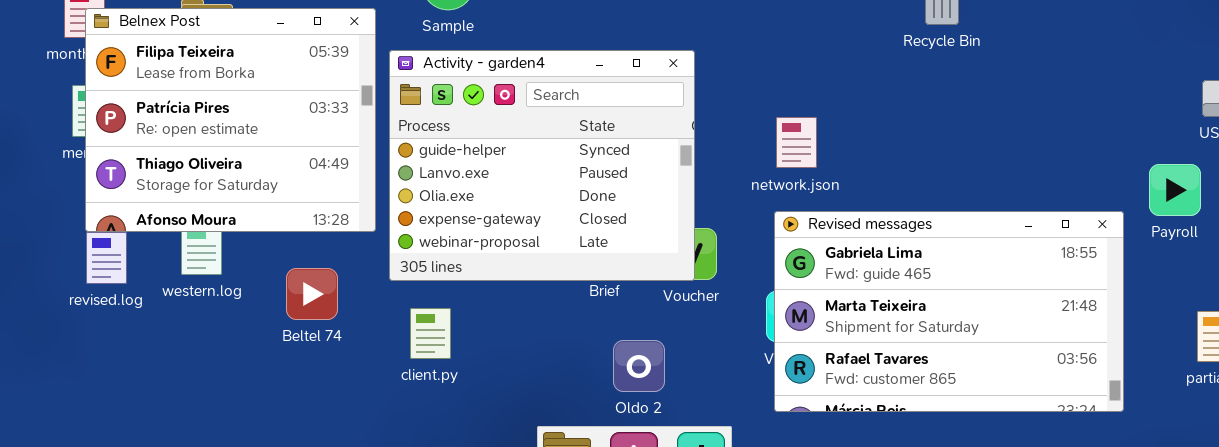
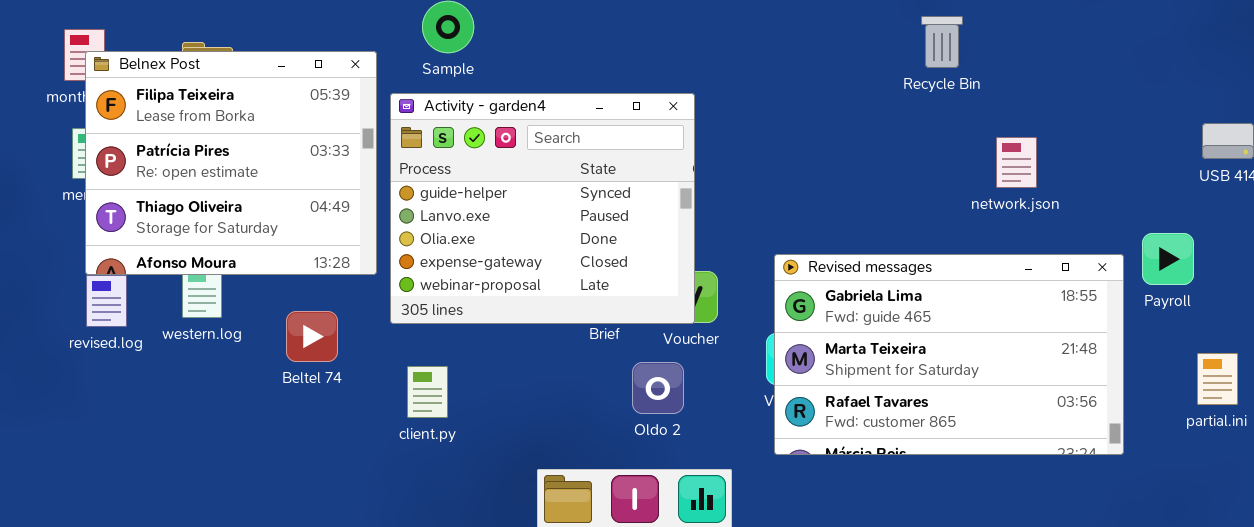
network.json: [776,117,817,168] -> [996,137,1037,188], moved
Payroll: [1149,164,1201,216] -> [1142,233,1194,285], moved
client.py: [410,308,451,359] -> [407,366,448,418], moved
Oldo 2: [613,340,665,392] -> [632,362,684,414], moved

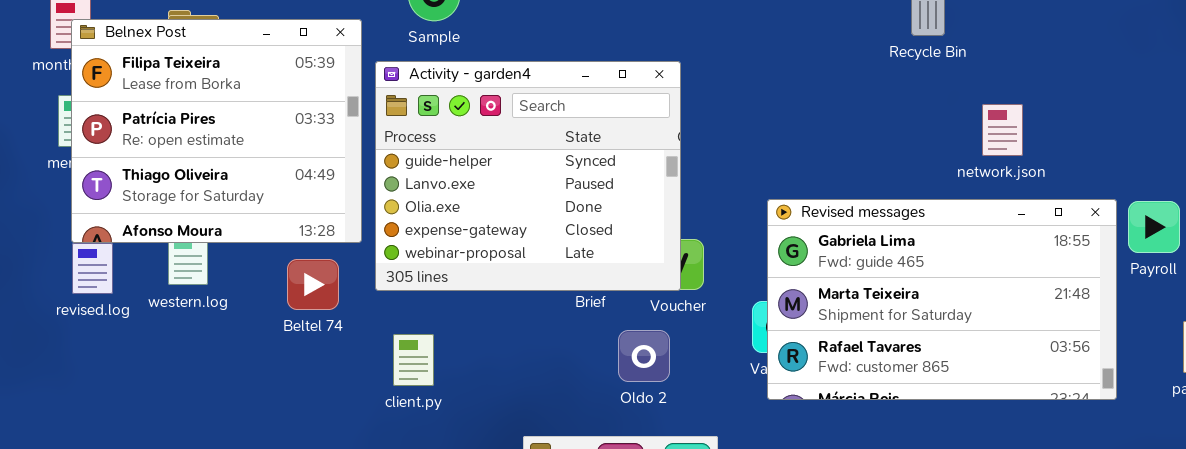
Revised messages: [774,254,1124,455] -> [767,199,1117,400], moved
Beltel 74: [286,311,338,362] -> [287,259,339,310], moved

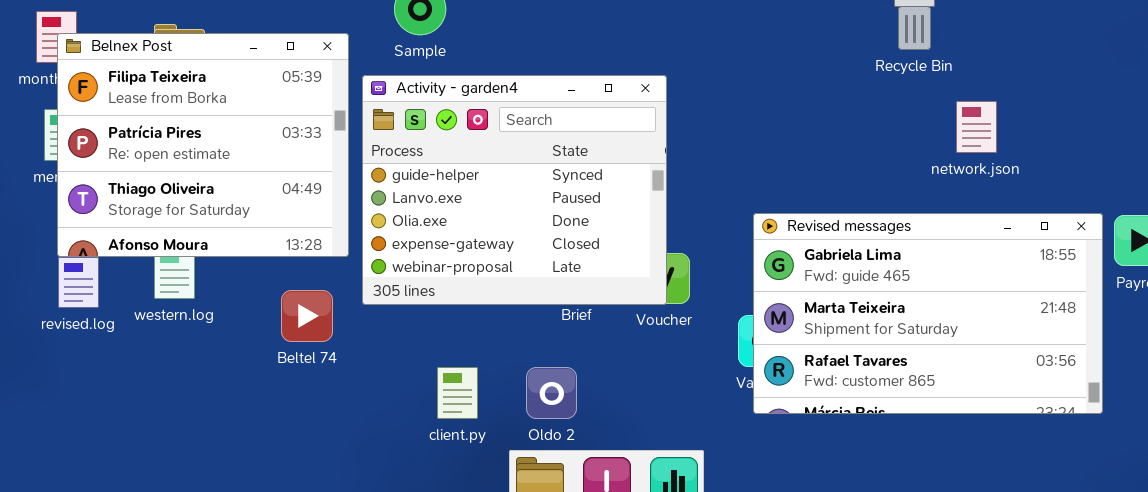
network.json: [982,104,1023,156] -> [956,101,997,153], moved
Beltel 74: [287,259,339,310] -> [281,290,333,342], moved
Oldo 2: [618,330,670,382] -> [526,367,577,419], moved
client.py: [393,334,434,386] -> [437,367,478,419], moved

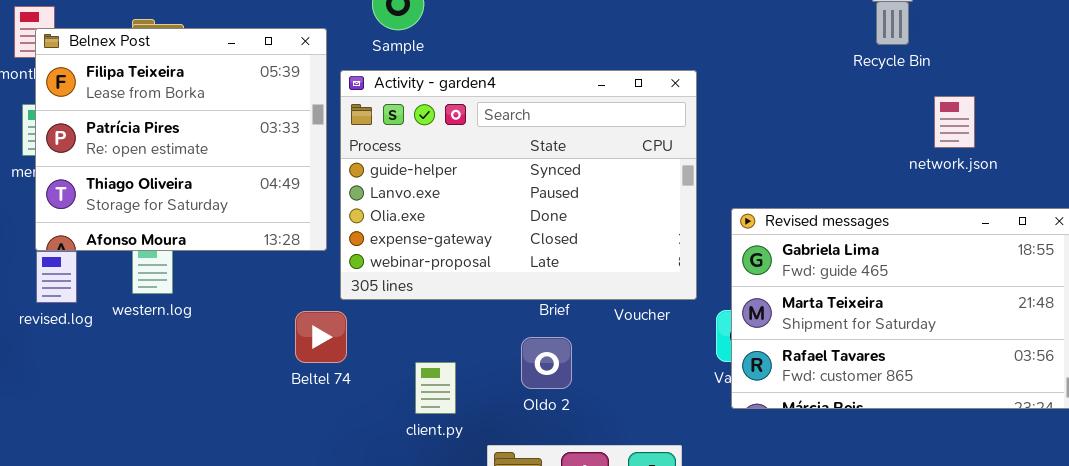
Activity - garden4: [362,75,667,305] -> [340,70,697,300], resized
Beltel 74: [281,290,333,342] -> [295,311,347,363], moved
Oldo 2: [526,367,577,419] -> [521,337,572,389], moved

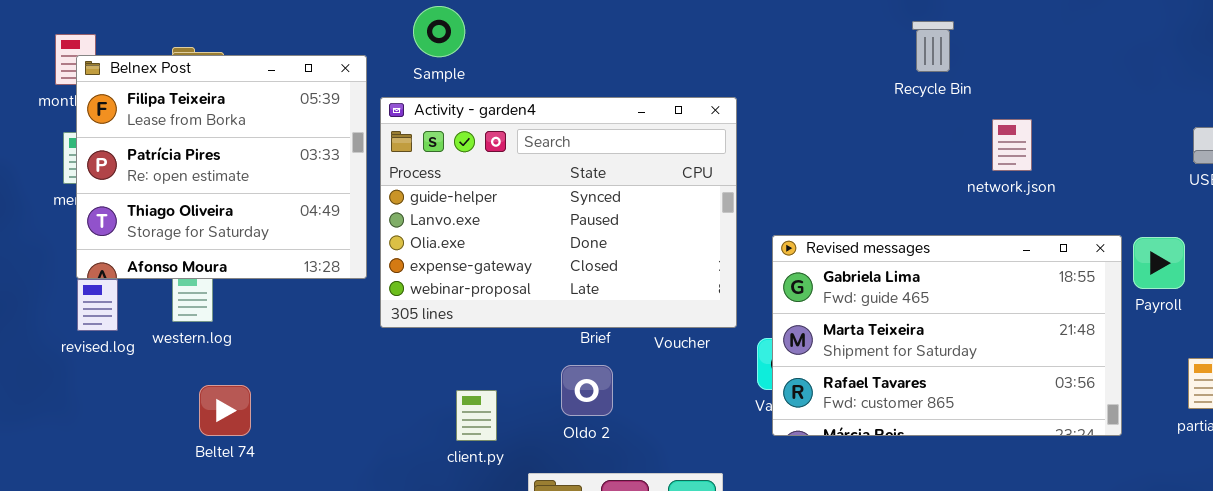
network.json: [934,96,975,148] -> [992,119,1032,171], moved
Beltel 74: [295,311,347,363] -> [199,385,251,436], moved

